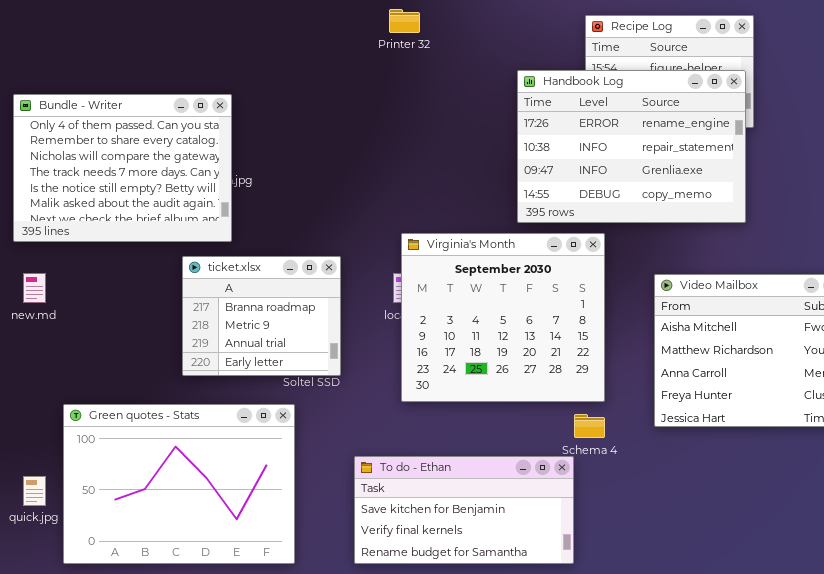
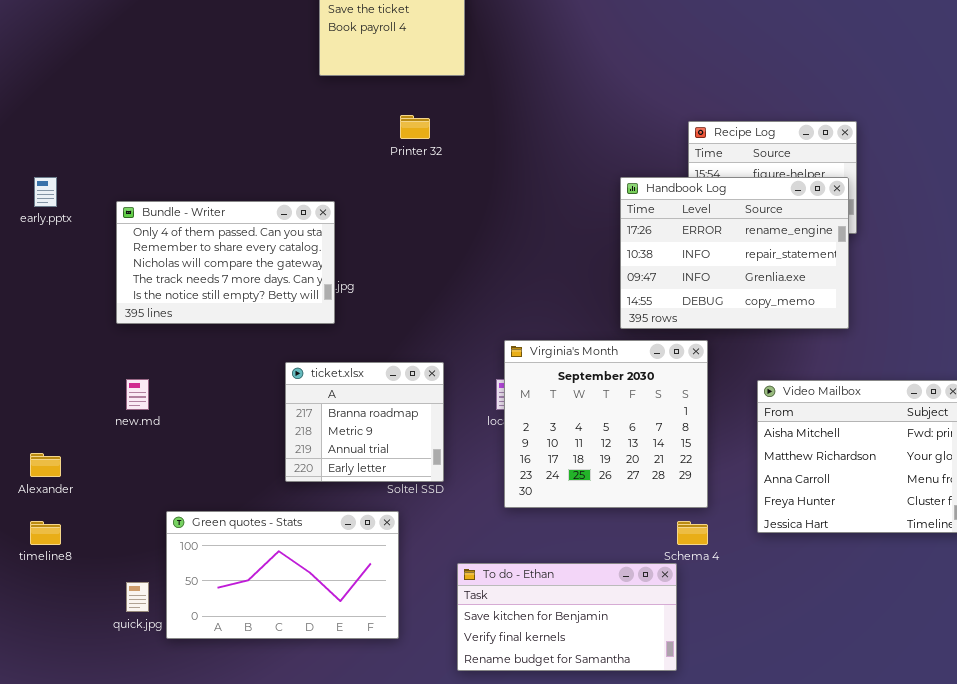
Printer 32: [389,9,420,33] -> [400,115,430,139], moved
Bundle - Writer: [13,94,232,242] -> [116,201,335,324], resized
Green quotes - Stats: [63,404,295,564] -> [166,511,399,639], resized

